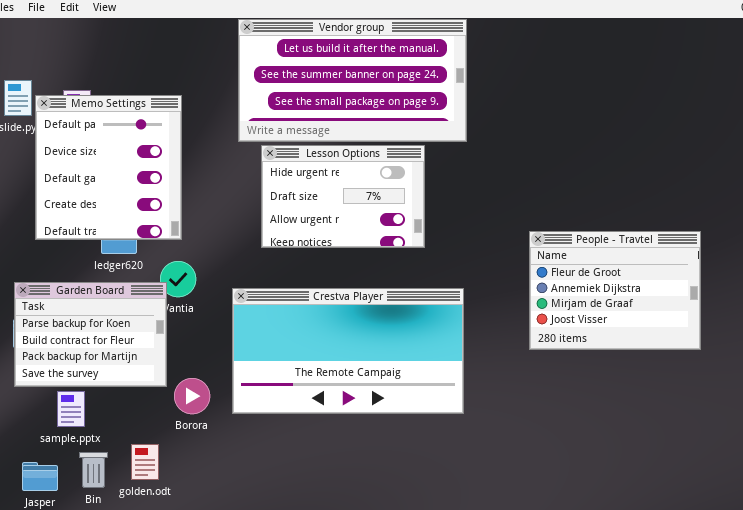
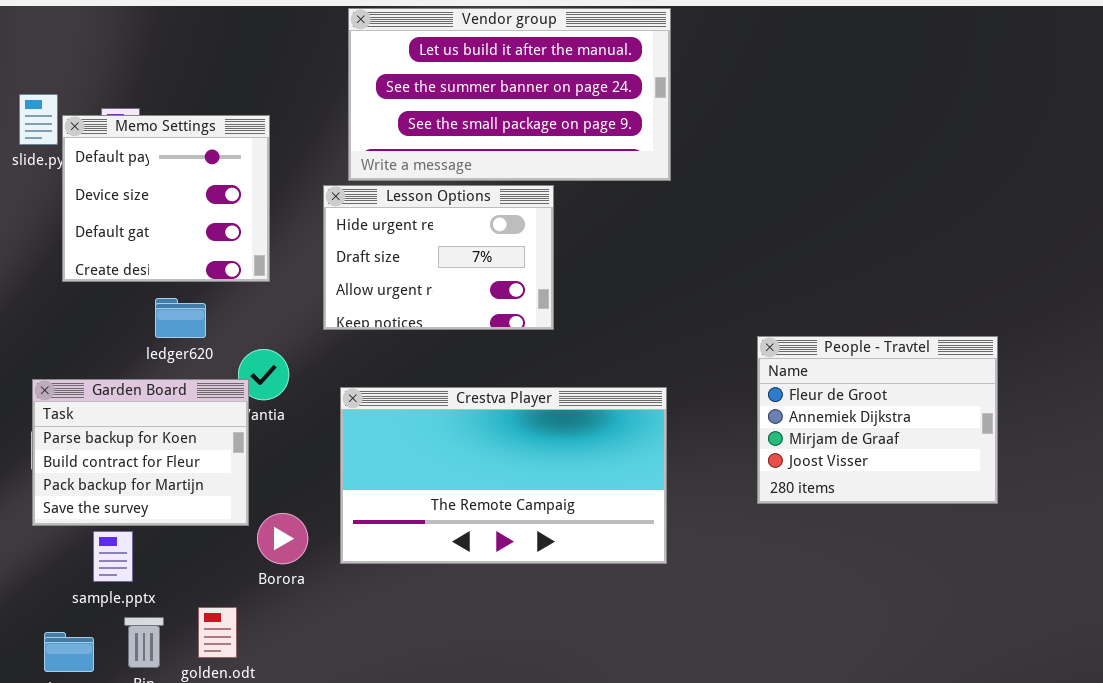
Memo Settings: [35,95,182,240] -> [62,115,270,282], resized
Lesson Options: [261,145,425,248] -> [323,185,554,330], moved
People - Travtel: [529,231,701,350] -> [757,336,998,504], moved

